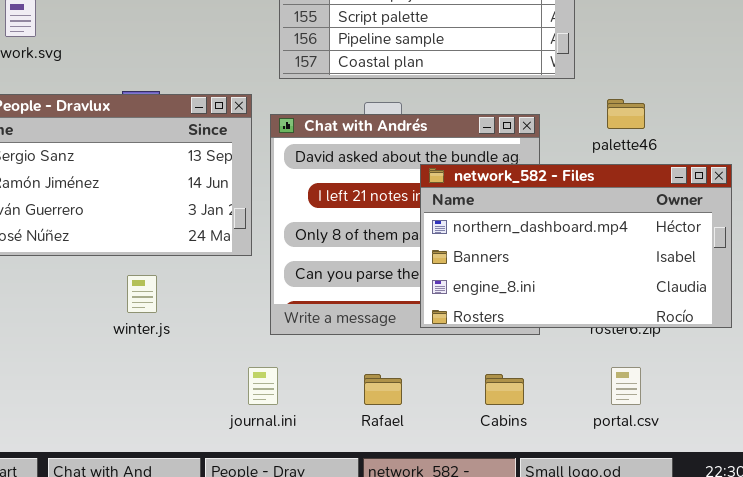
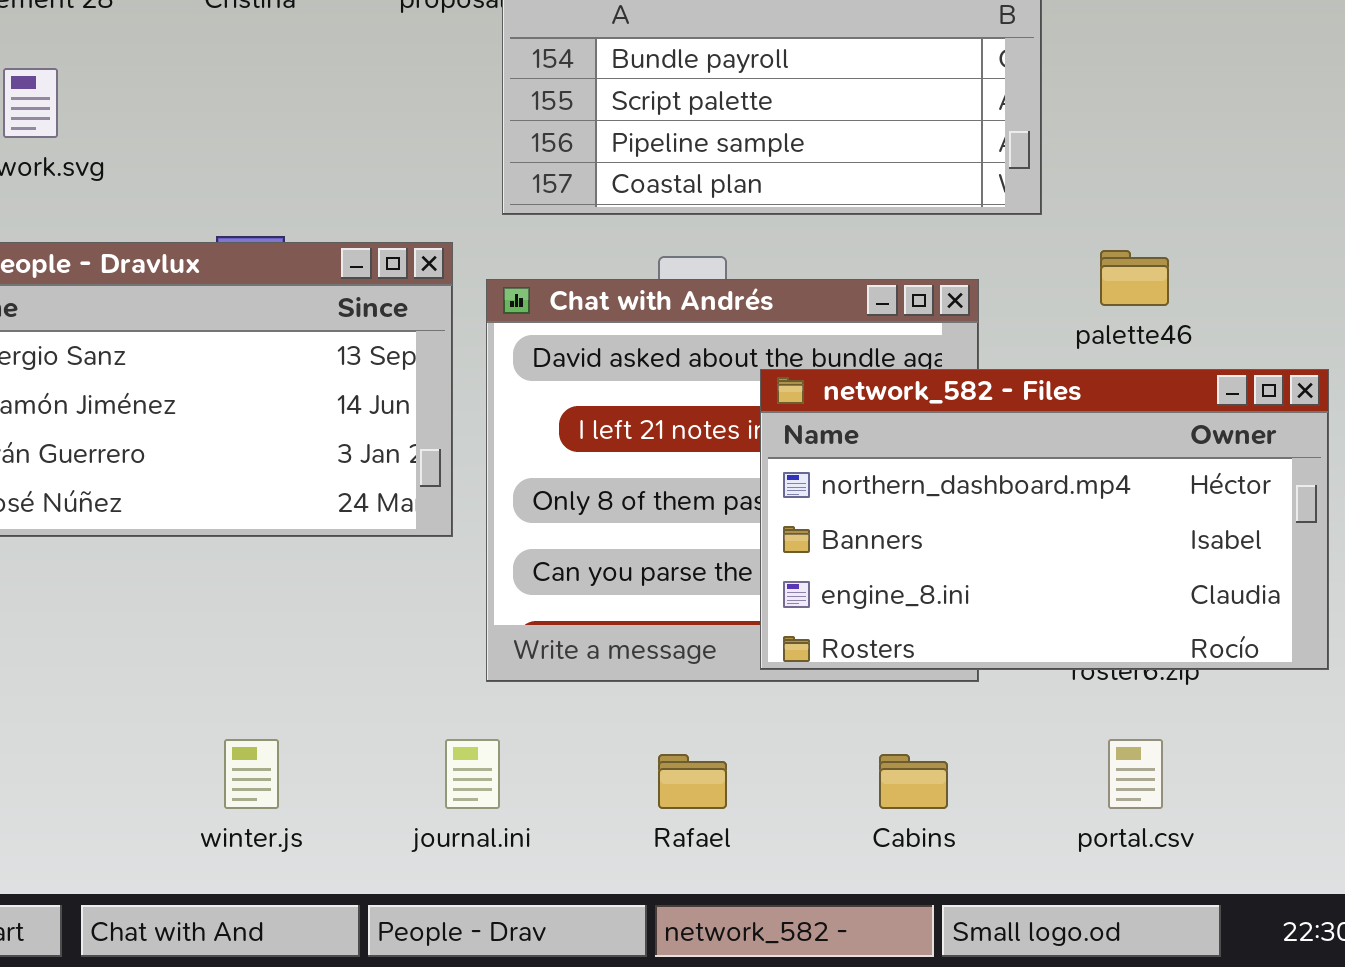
winter.js: [127,275,157,313] -> [224,739,279,809], moved

